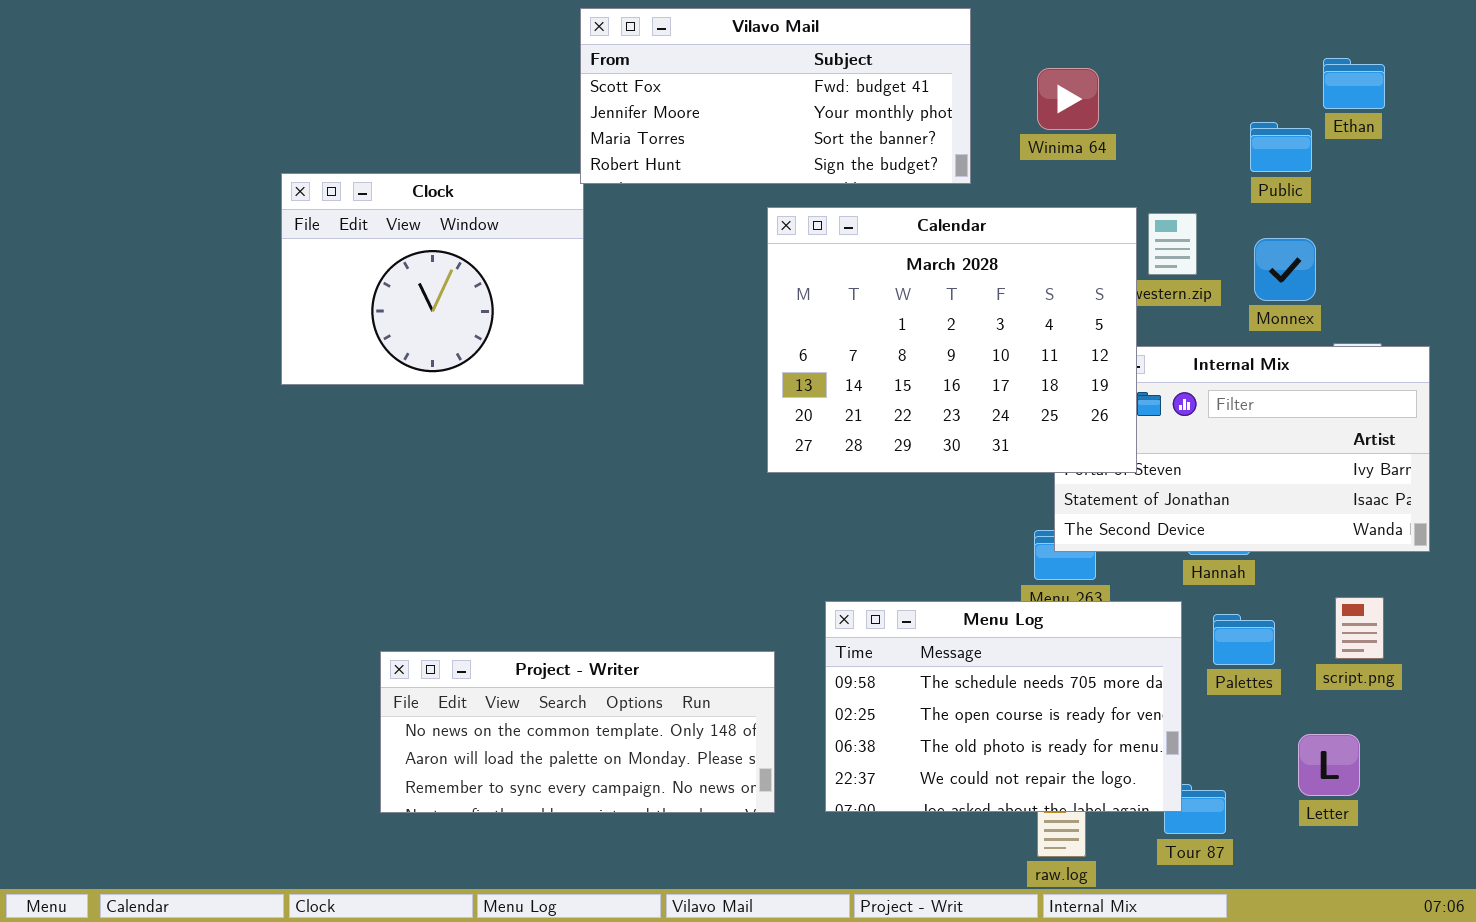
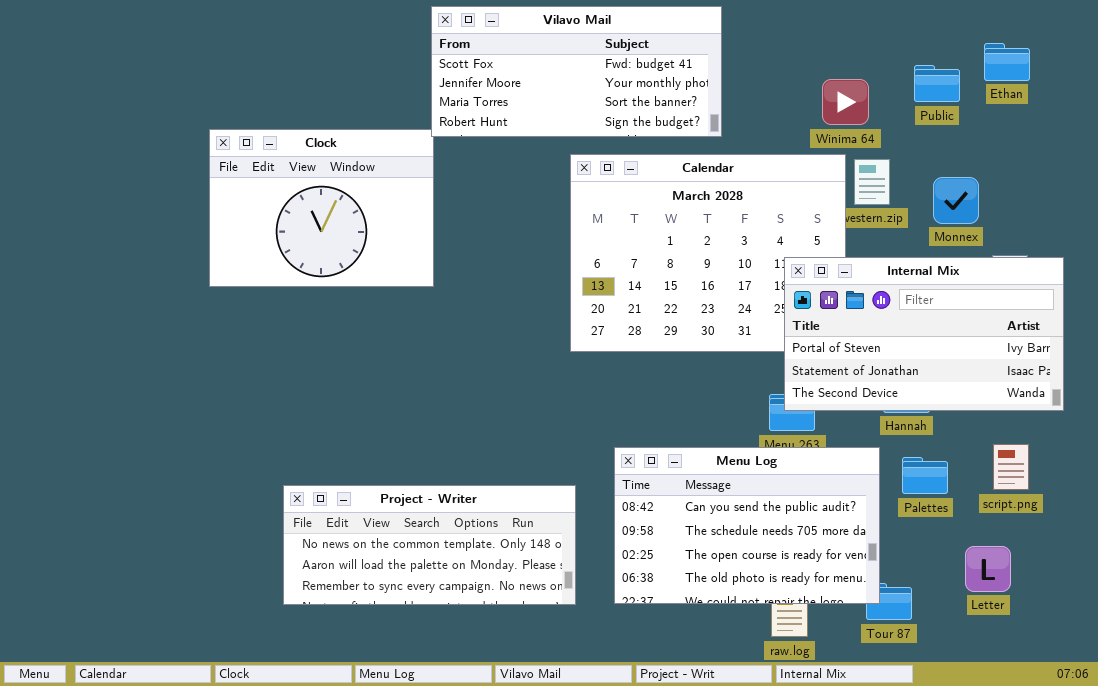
Winima 64: [1037,68,1099,130] -> [822,79,869,125], moved
Public: [1250,122,1312,172] -> [914,65,960,102], moved
Internal Mix: [1054,346,1430,552] -> [784,257,1064,411], raised
Menu Log: [825,601,1182,812] -> [614,447,880,604], scrolled up 1 row

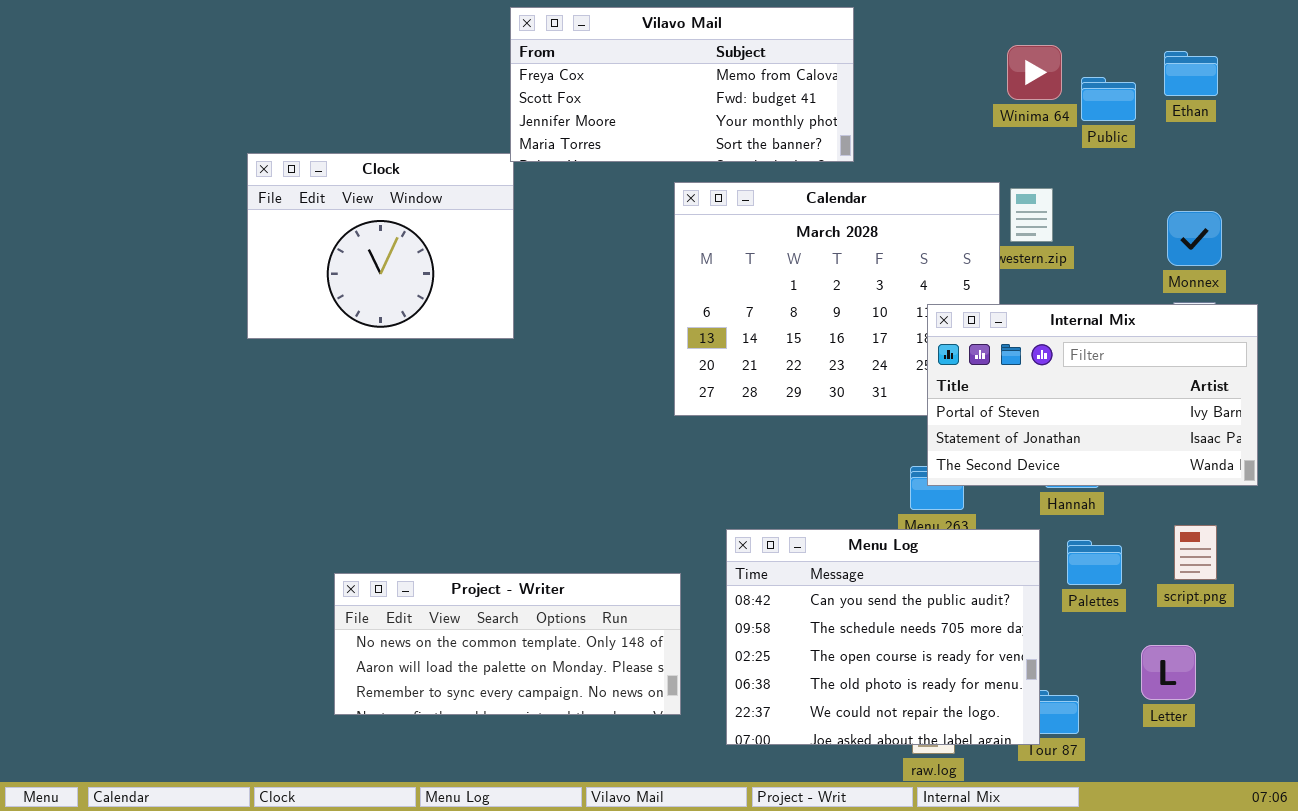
Vilavo Mail: [431,6,722,137] -> [510,7,854,162], scrolled up 1 row
Winima 64: [822,79,869,125] -> [1007,45,1062,100], moved
Monnex: [933,177,979,224] -> [1167,211,1222,266], moved
Menu Log: [614,447,880,604] -> [726,529,1040,745], resized

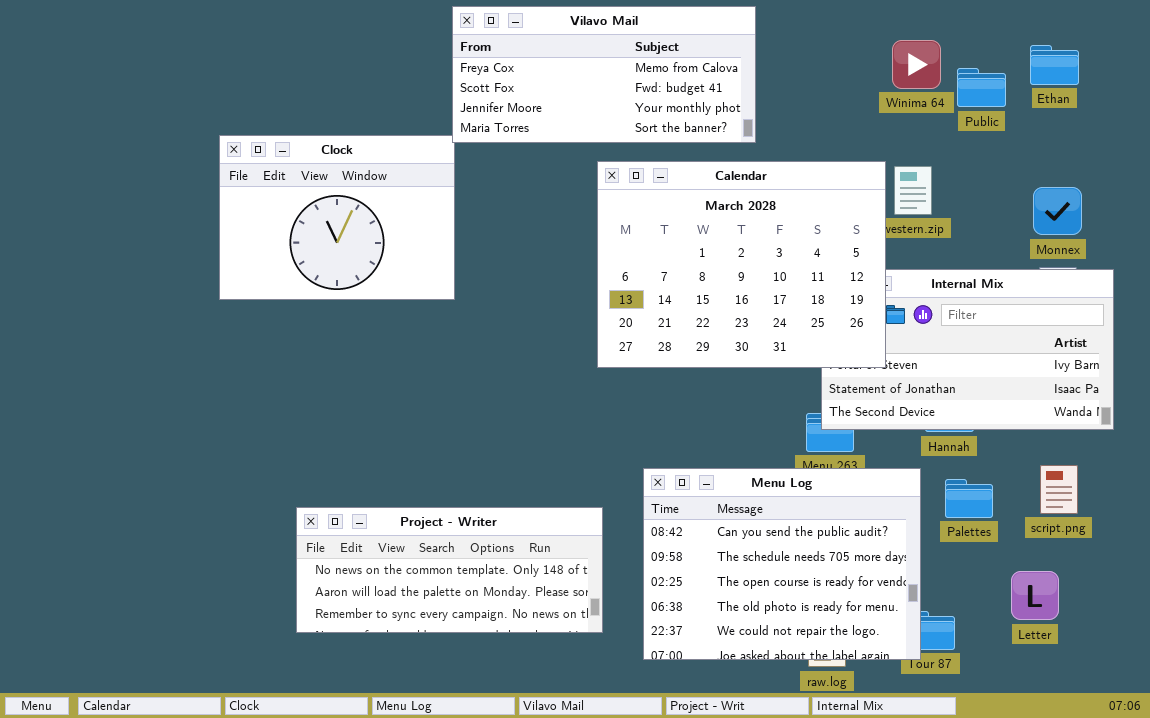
Calendar: [674,182,1000,416] -> [597,161,886,368], raised

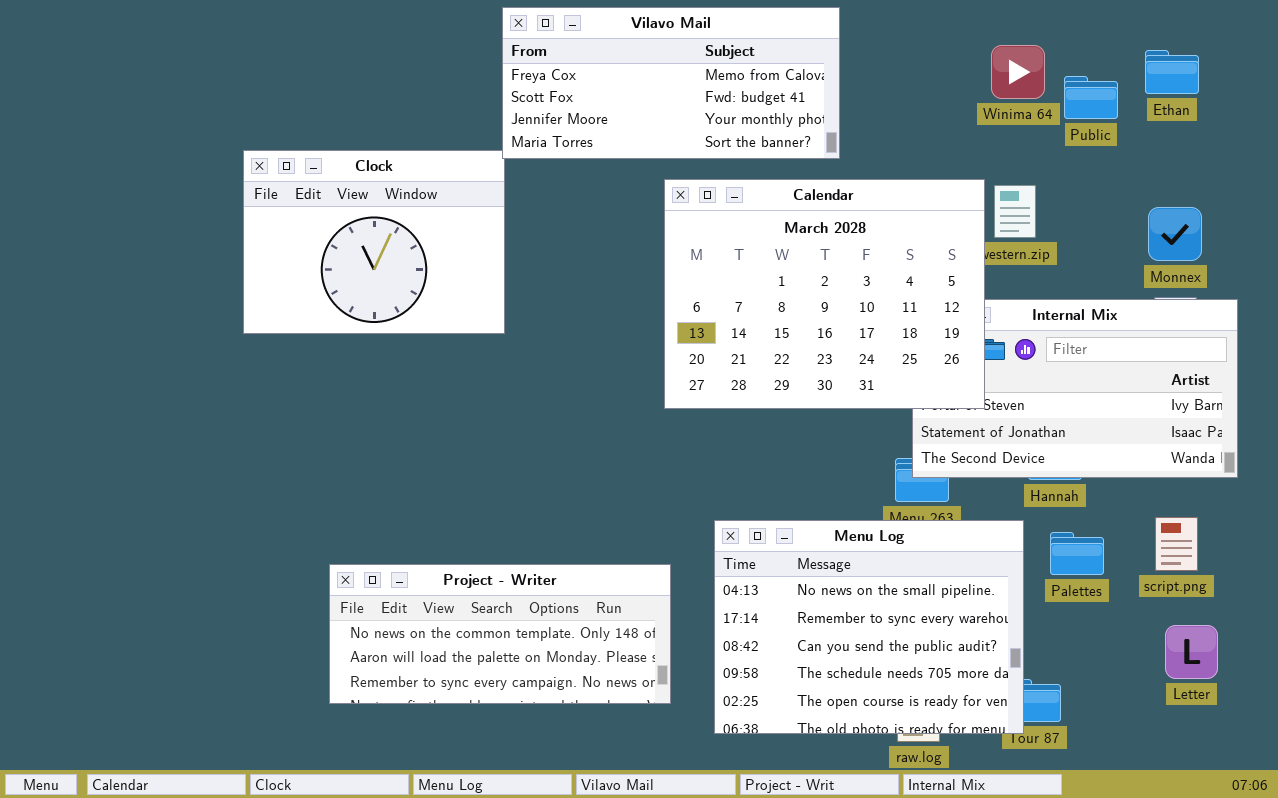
Menu Log: [643,468,921,660] -> [714,520,1024,734], scrolled up 2 rows
Letter: [1011,571,1059,620] -> [1165,625,1218,679], moved

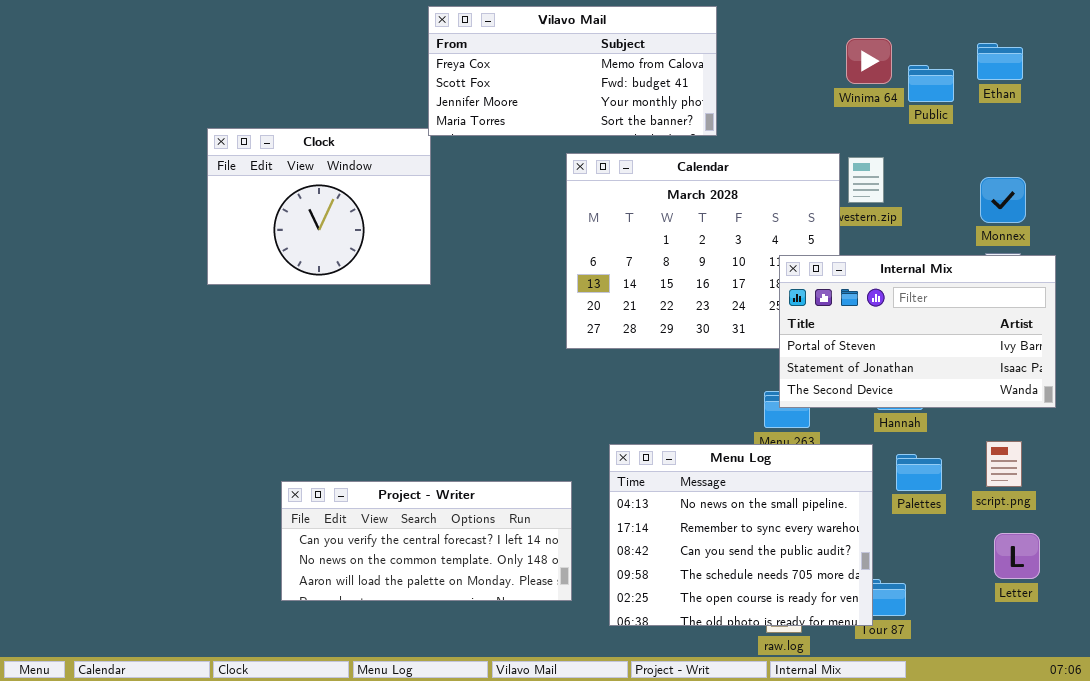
Internal Mix: [912,299,1238,478] -> [779,255,1056,408], raised
Project - Writer: [329,564,671,704] -> [281,481,572,601], scrolled up 1 row

